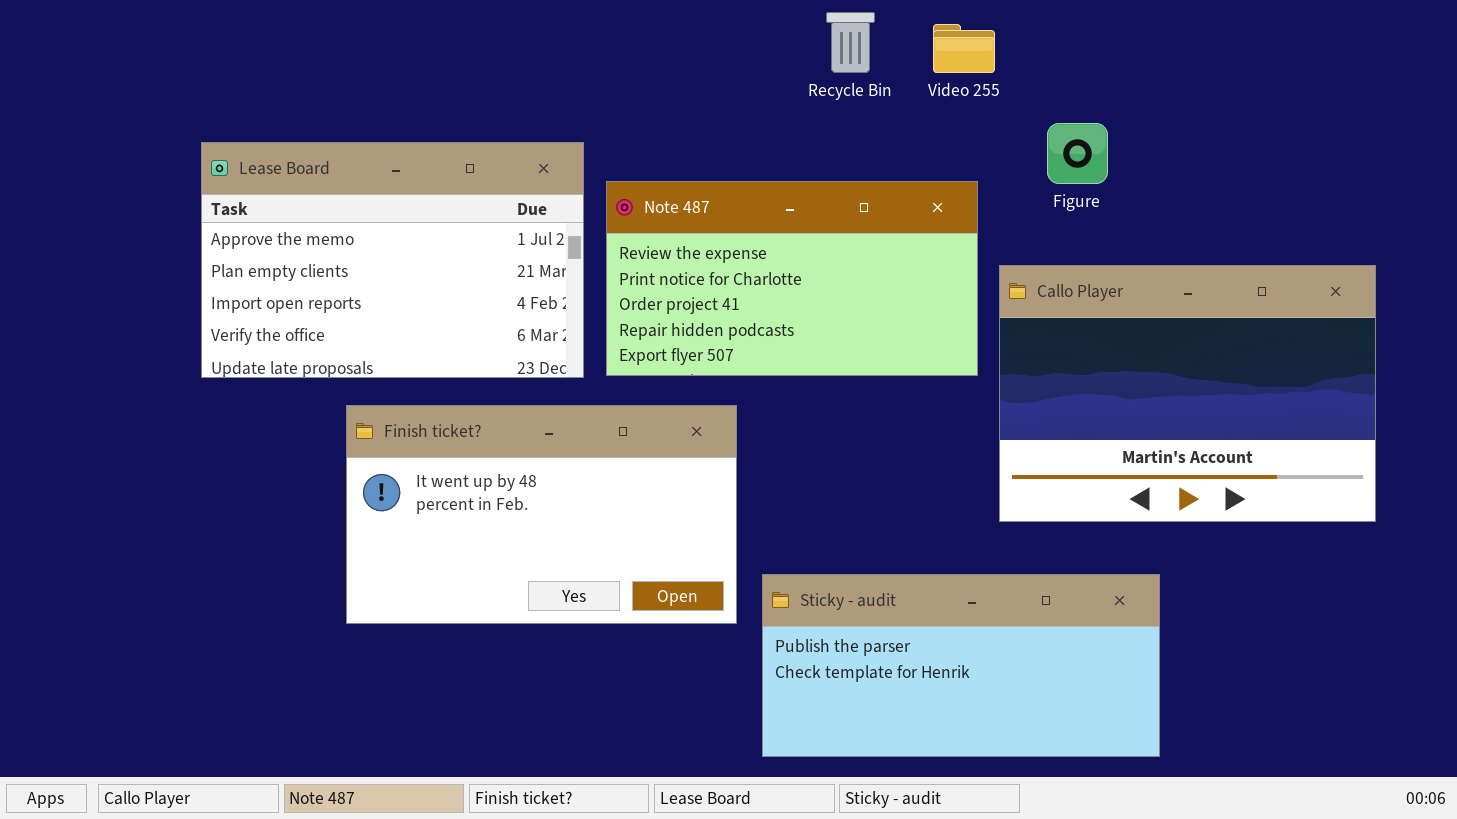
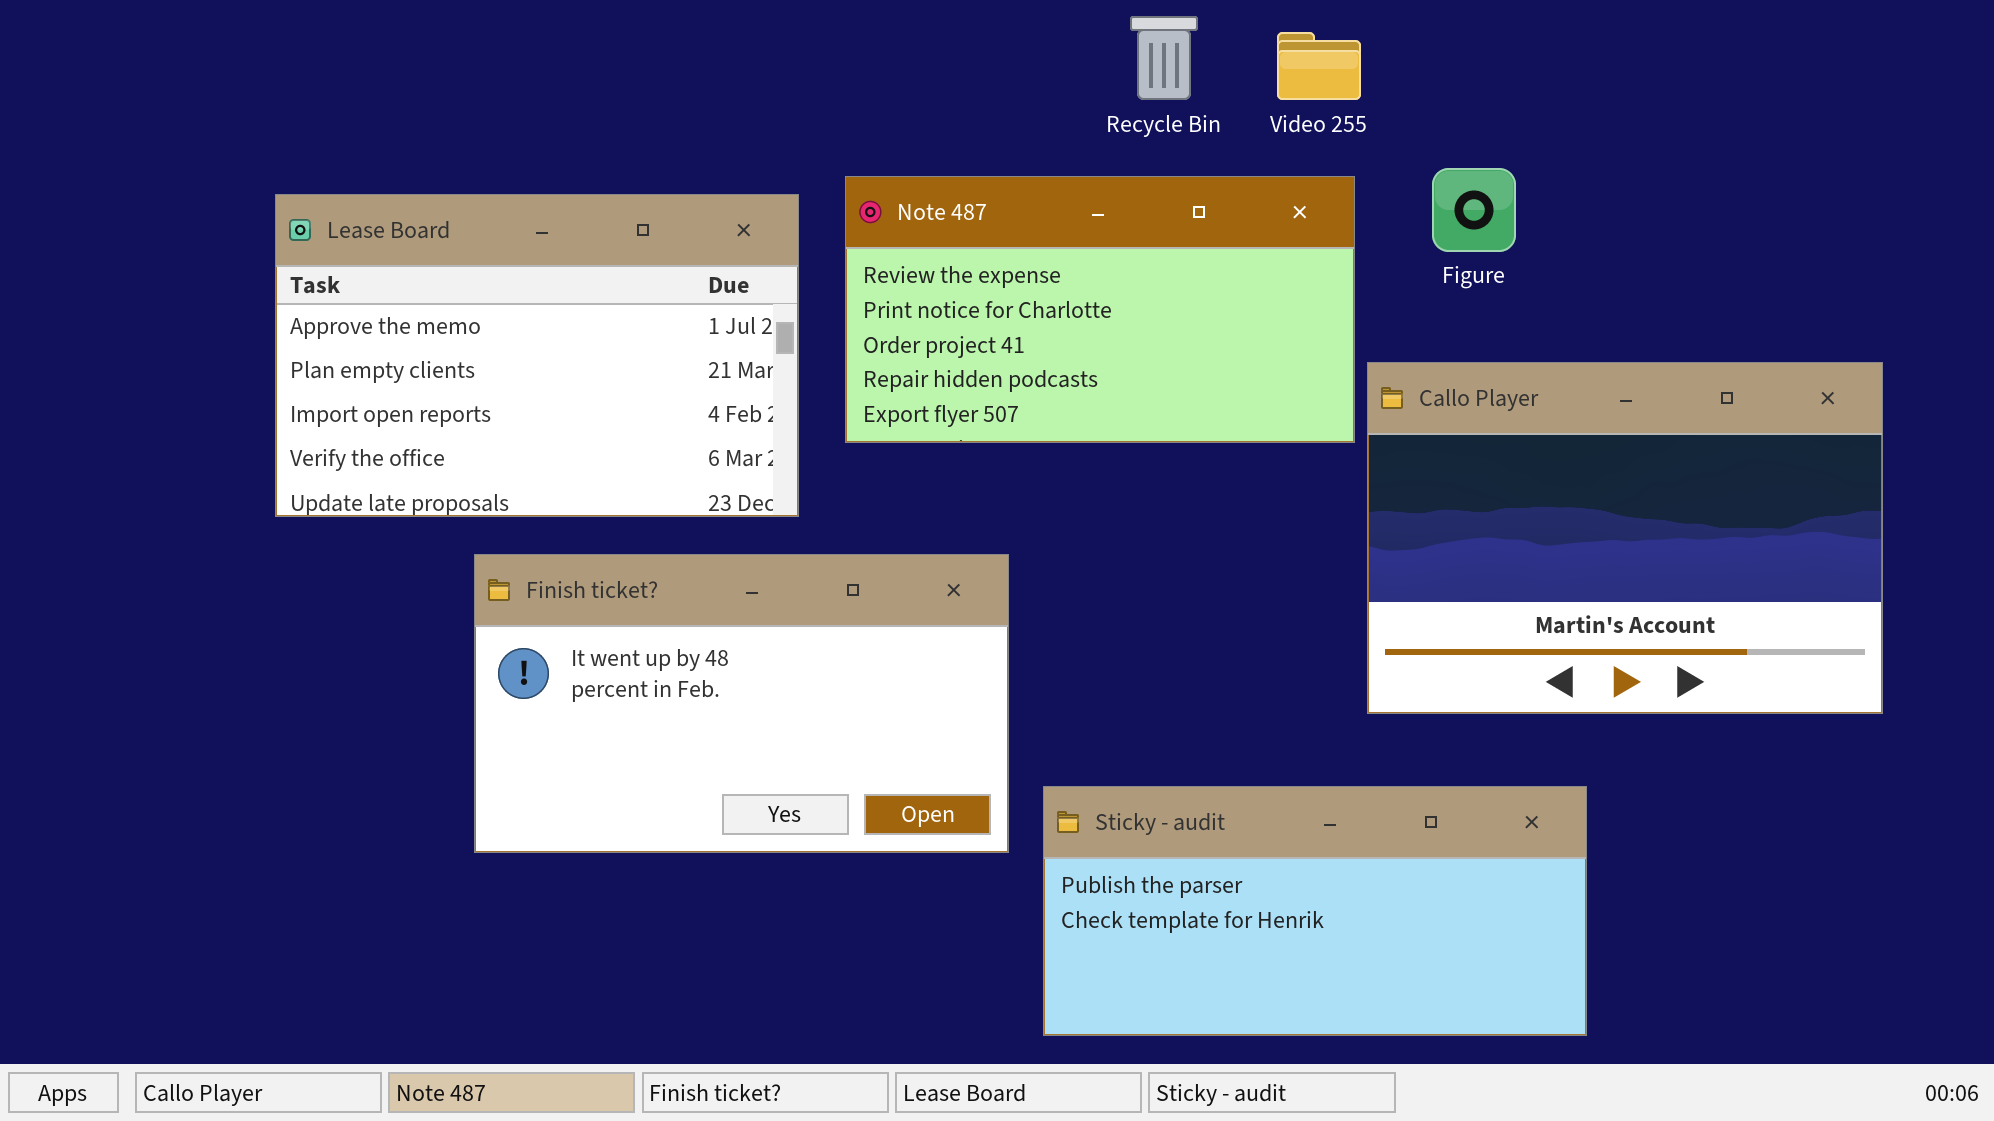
Note 487: [606,181,978,376] -> [845,176,1355,443], moved

